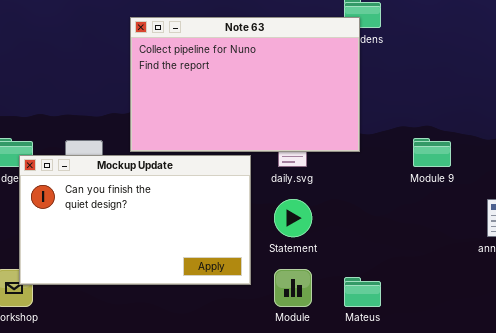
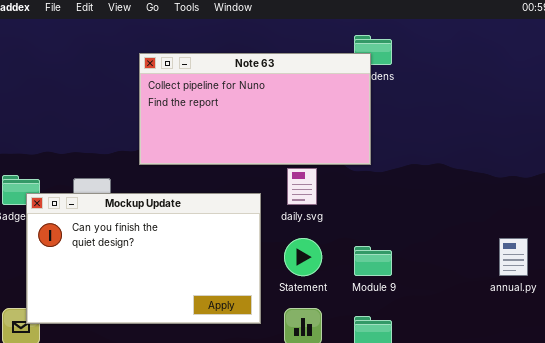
Note 63: [130,17,360,152] -> [139,53,371,165], resized
Module 9: [413,138,451,167] -> [354,246,392,276], moved

